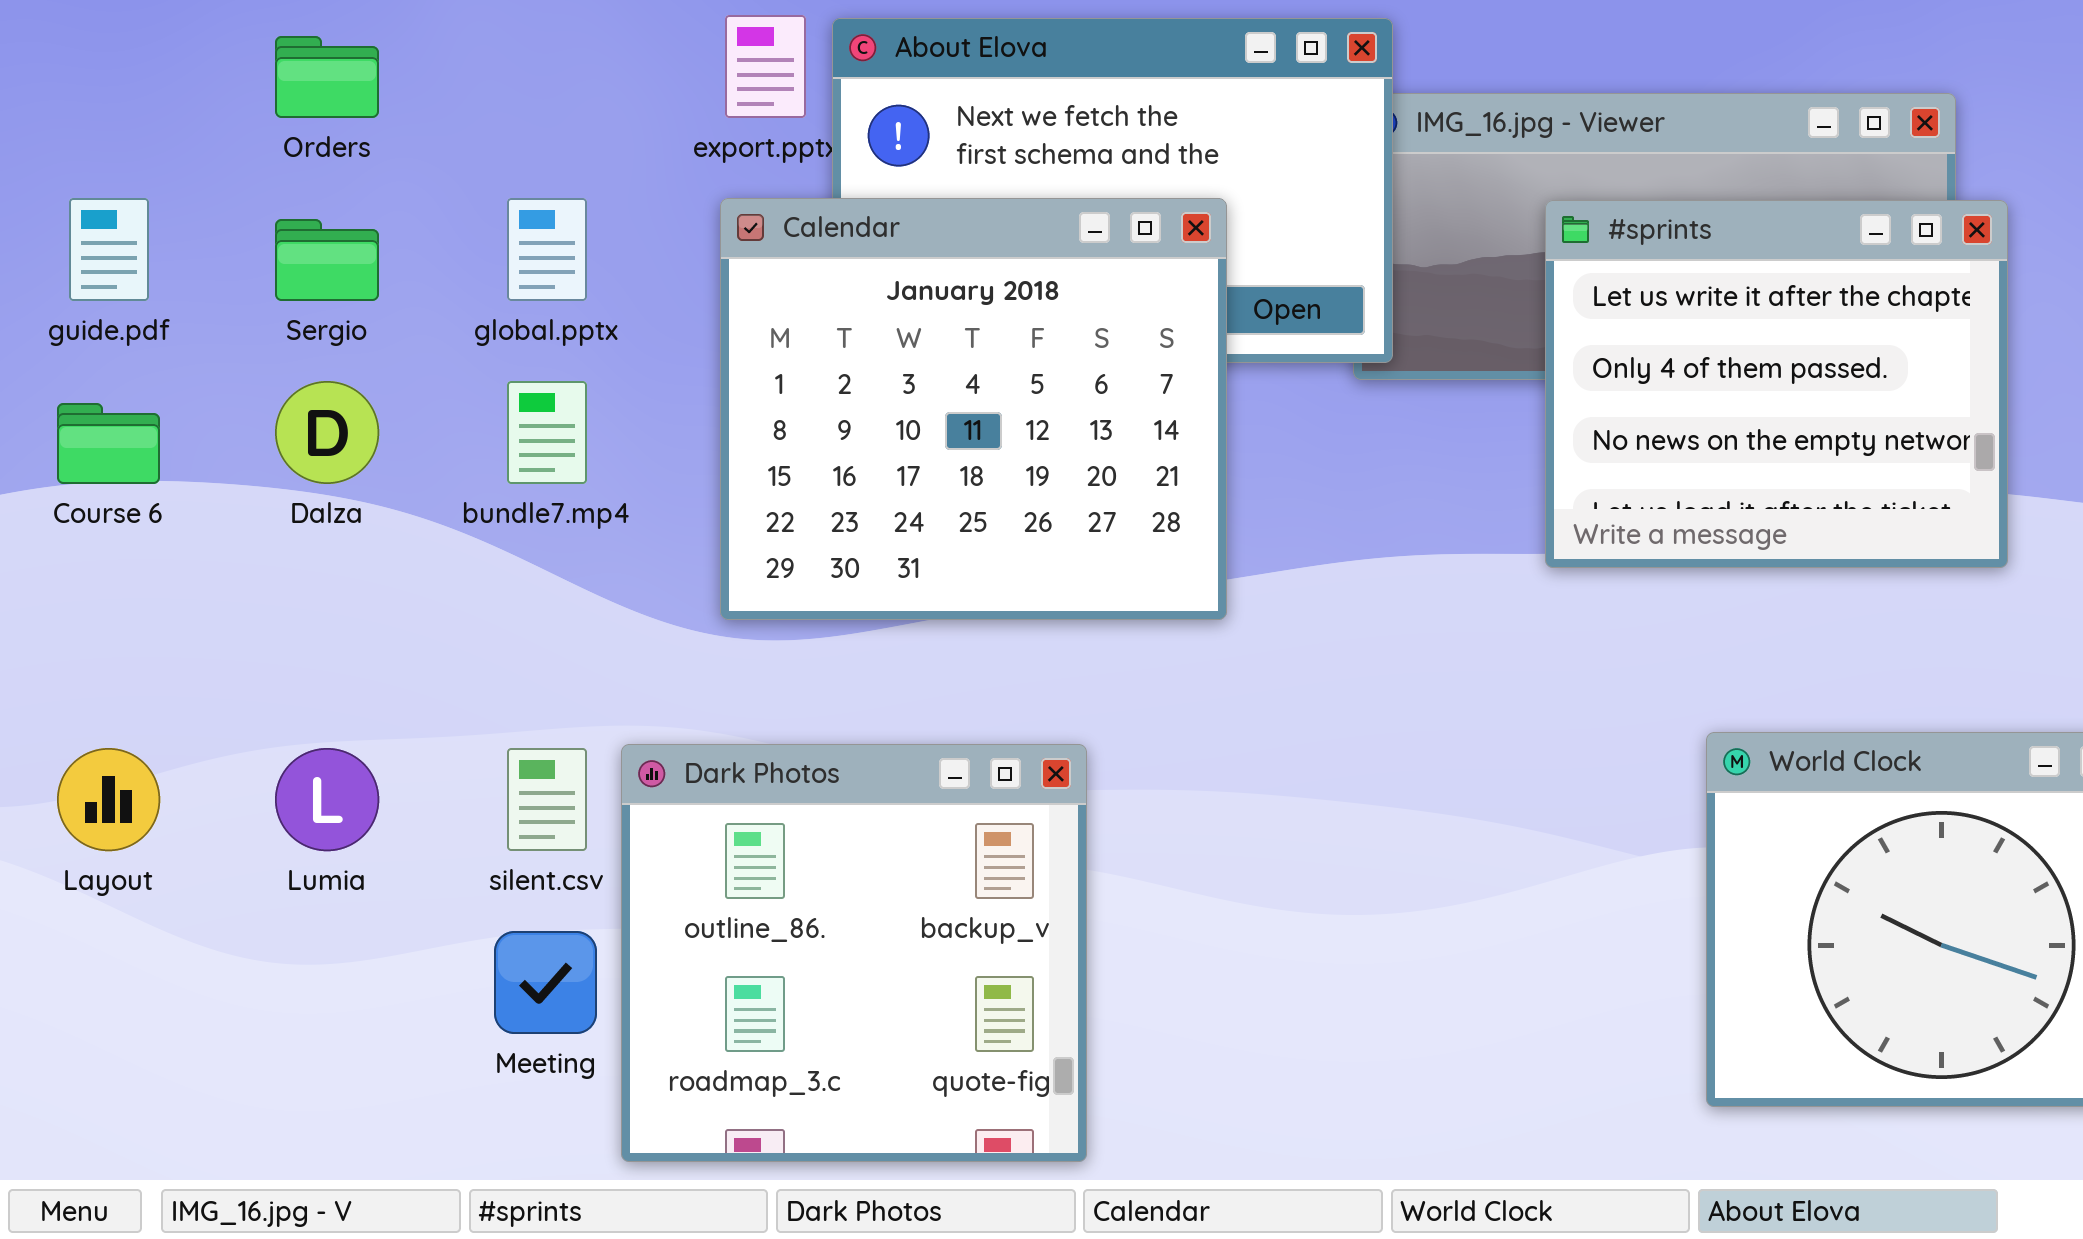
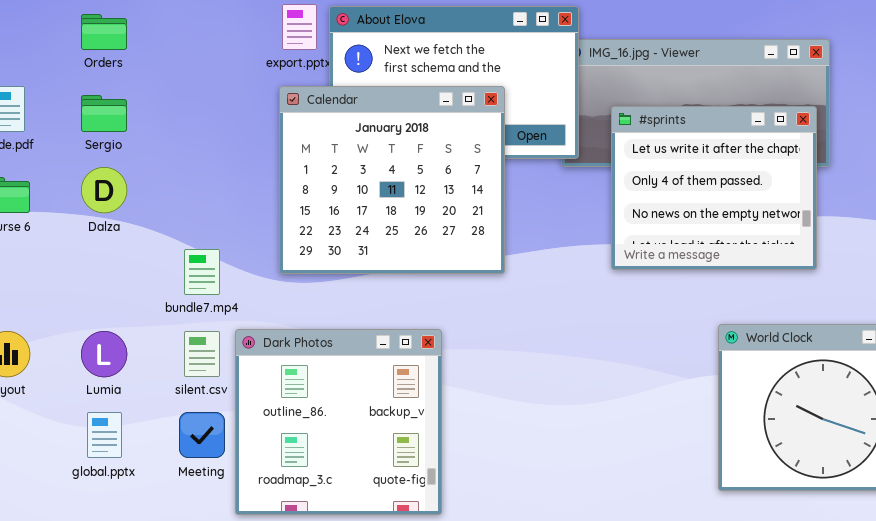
global.pptx: [507,198,587,301] -> [87,412,122,458], moved
#sprints: [1545,200,2008,568] -> [611,106,817,270], moved
bundle7.mp4: [507,381,587,484] -> [184,249,220,295], moved

